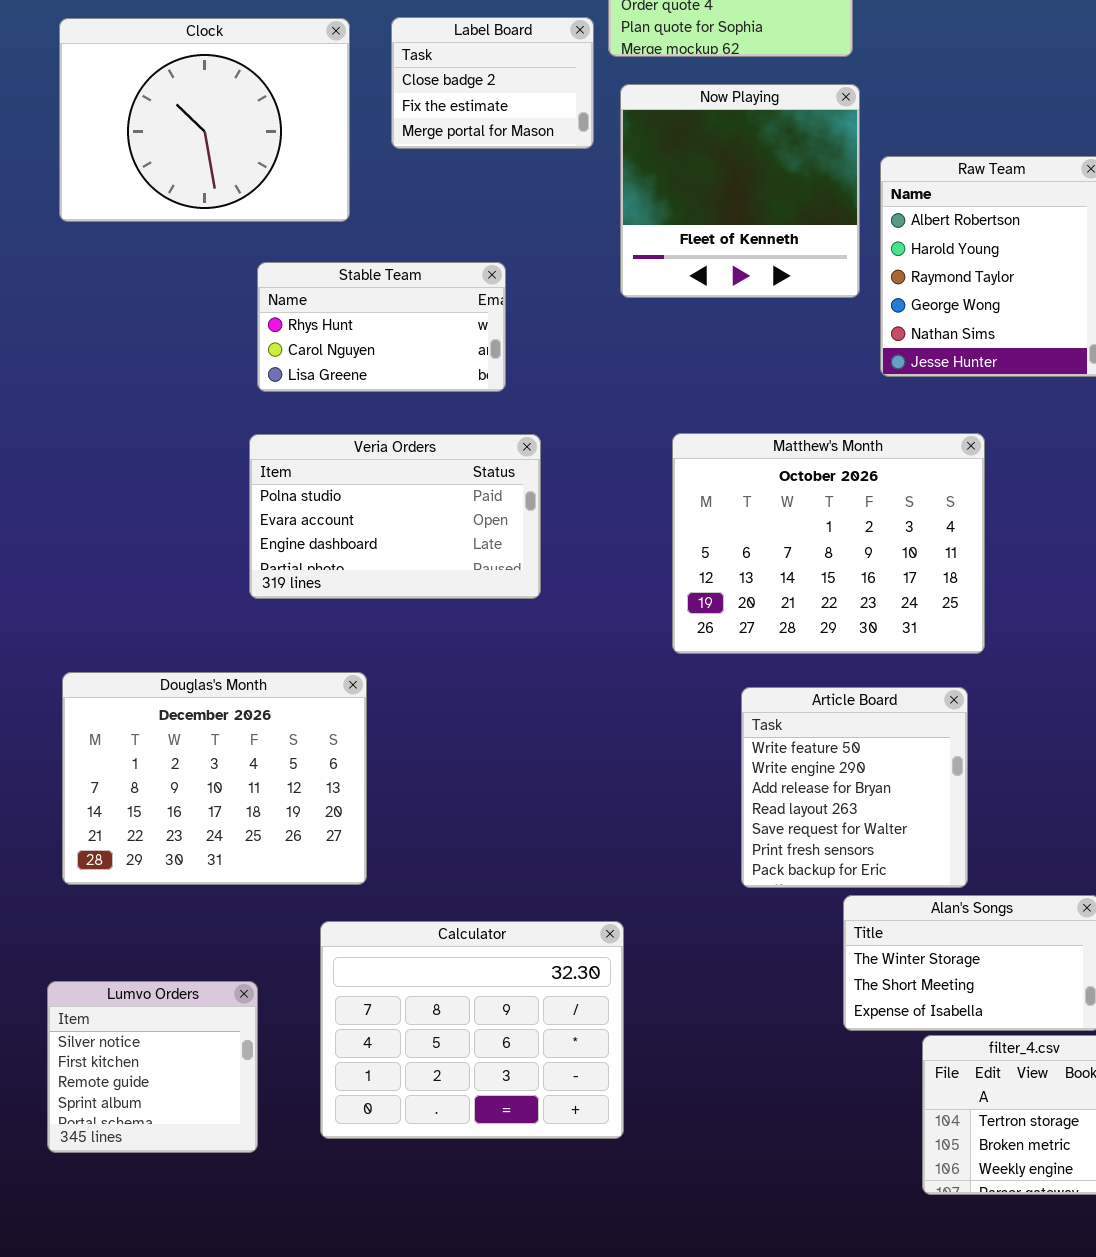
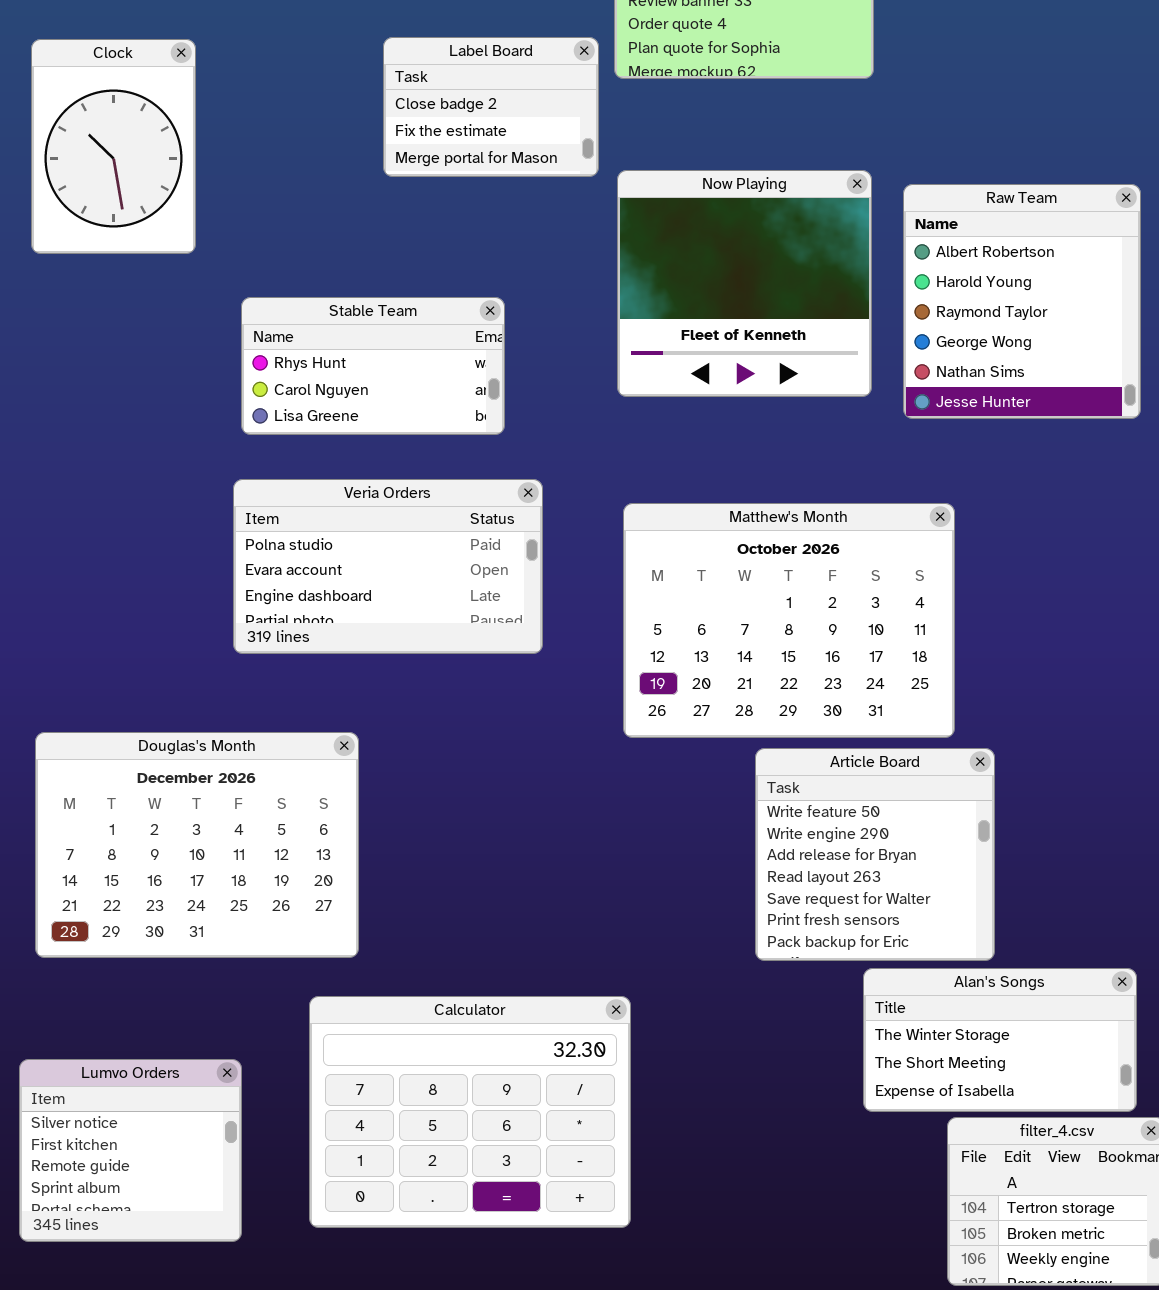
Clock: [59,18,350,222] -> [31,39,196,254], resized
Now Playing: [620,84,860,298] -> [617,170,872,397], moved
Matthew's Month: [672,433,985,654] -> [623,503,955,738], moved

